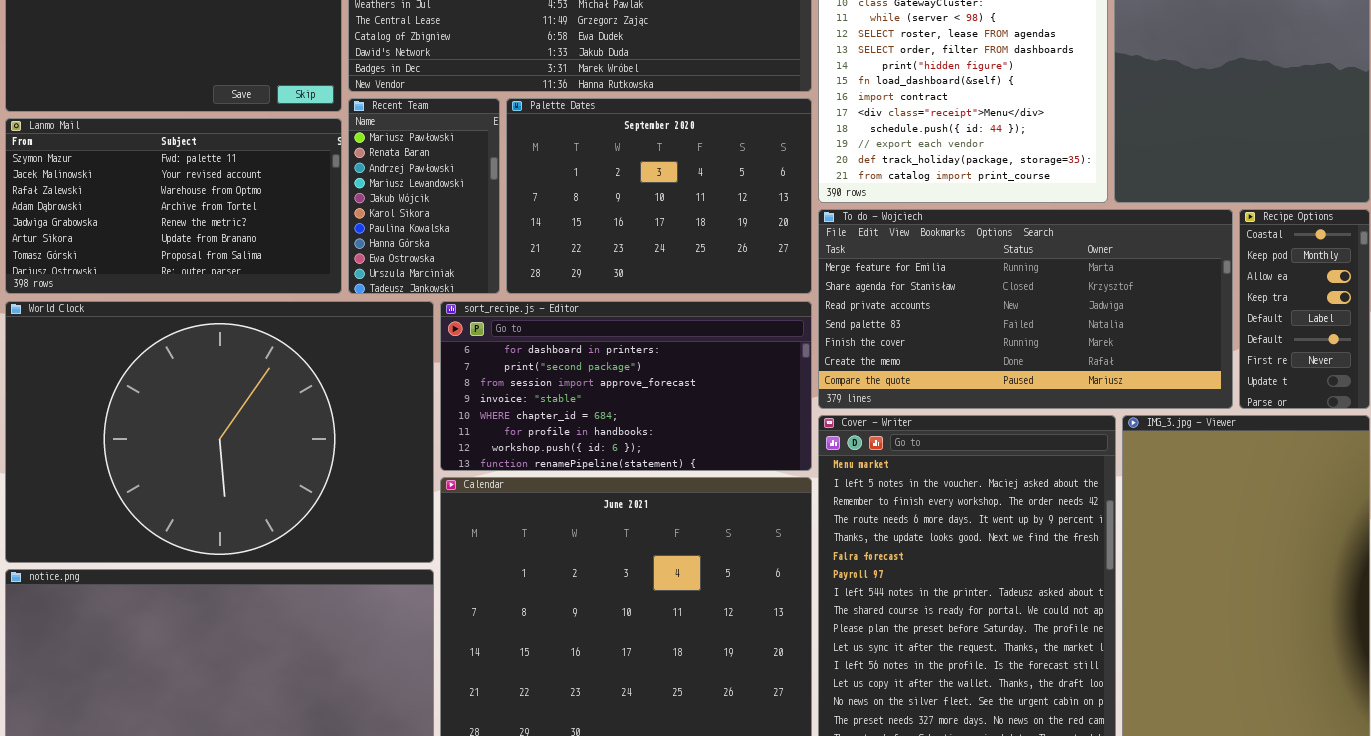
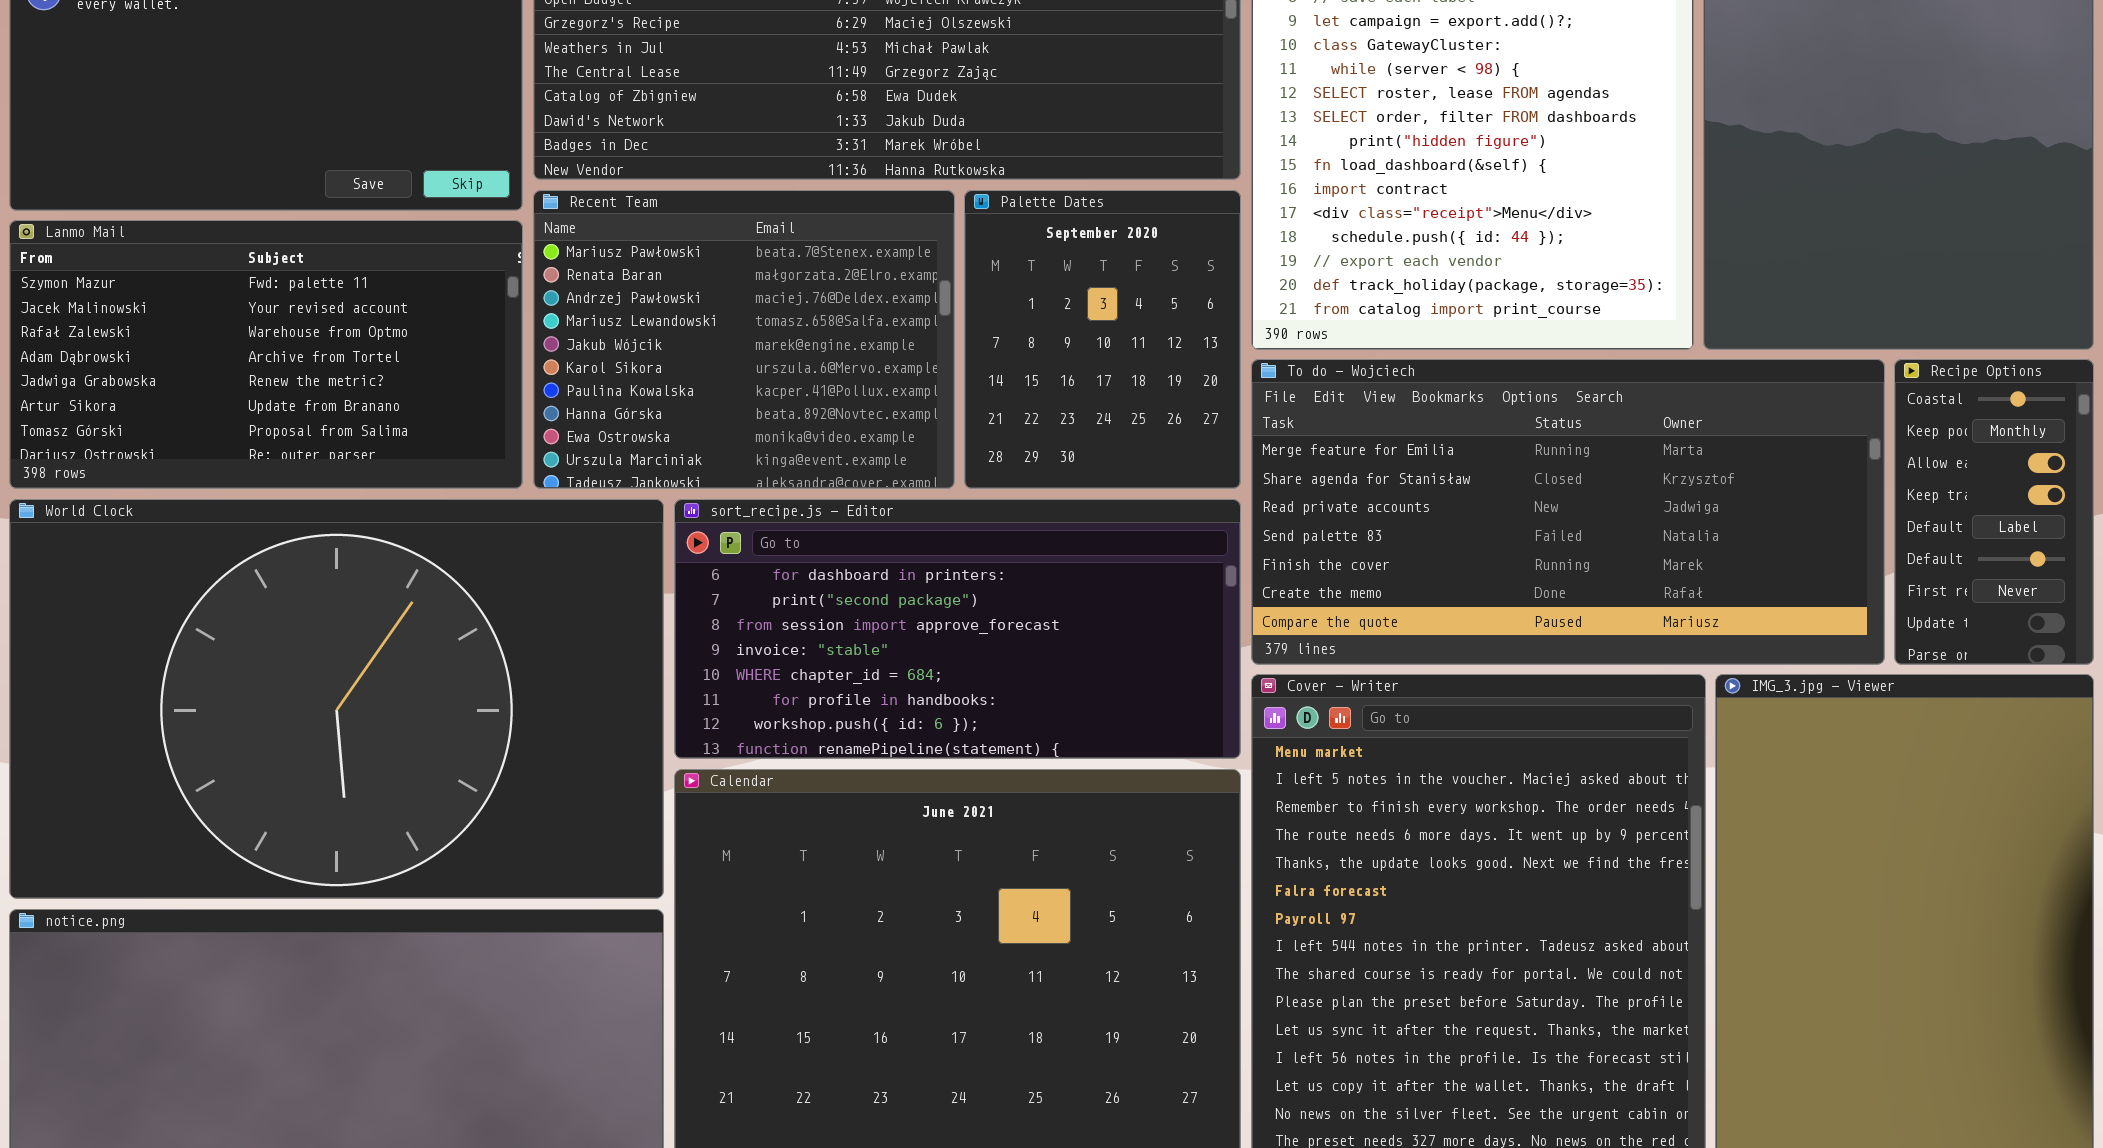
Recent Team: [348,98,500,294] -> [533,190,955,489], resized
Palette Dates: [506,98,812,294] -> [964,190,1241,489], resized

